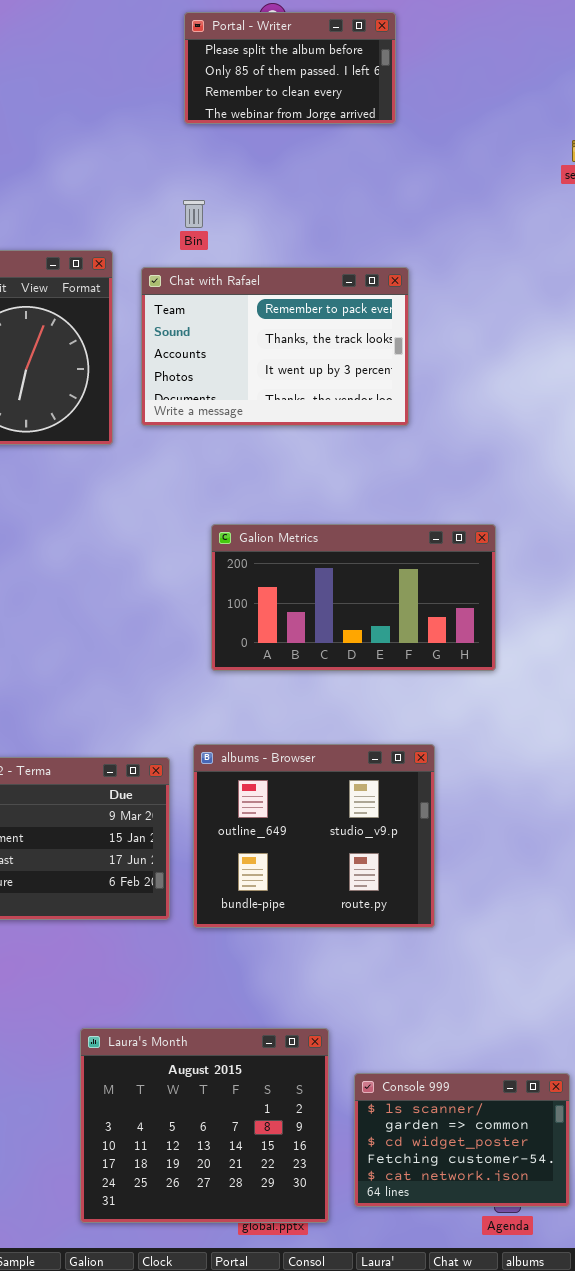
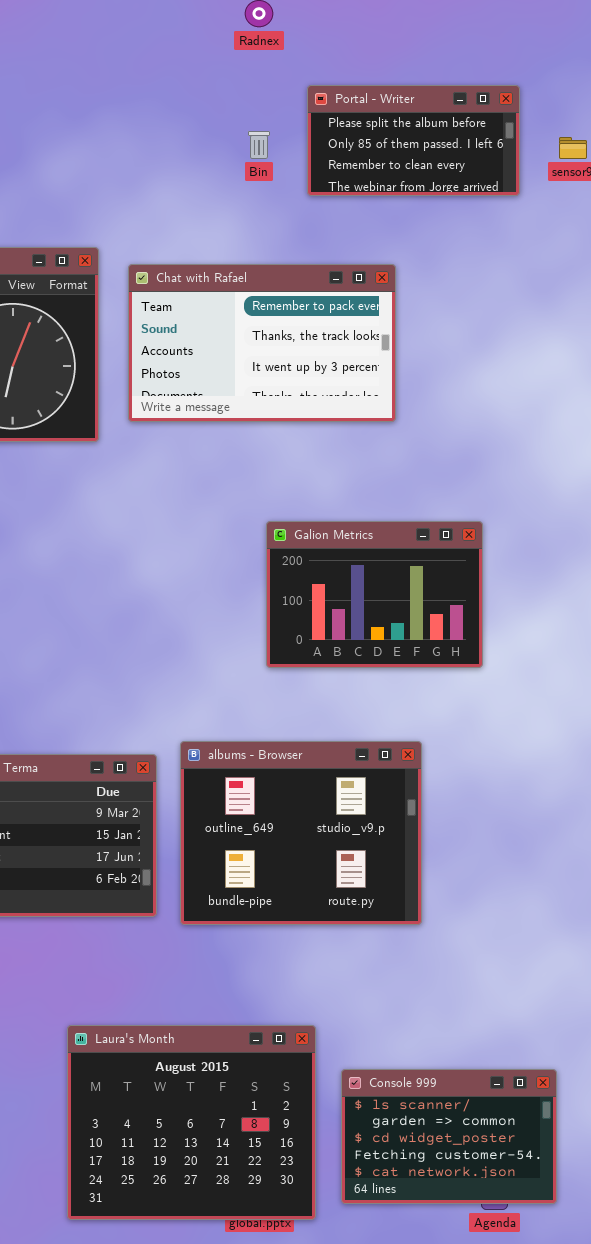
Portal - Writer: [184,12,396,124] -> [307,85,520,196], moved
Bin: [183,200,205,228] -> [248,131,270,159], moved
Galion Metrics: [211,524,496,671] -> [266,521,483,668], resized

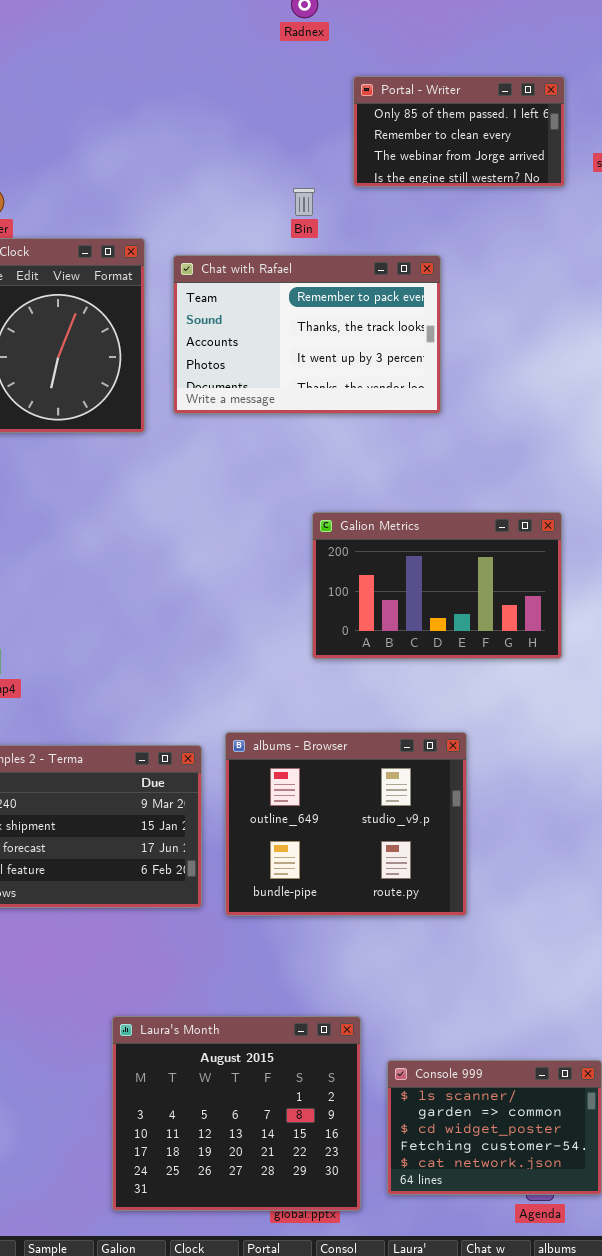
Portal - Writer: [307,85,520,196] -> [353,76,565,187], scrolled down 1 row
Bin: [248,131,270,159] -> [293,188,315,216], moved
Galion Metrics: [266,521,483,668] -> [312,512,562,659], resized

